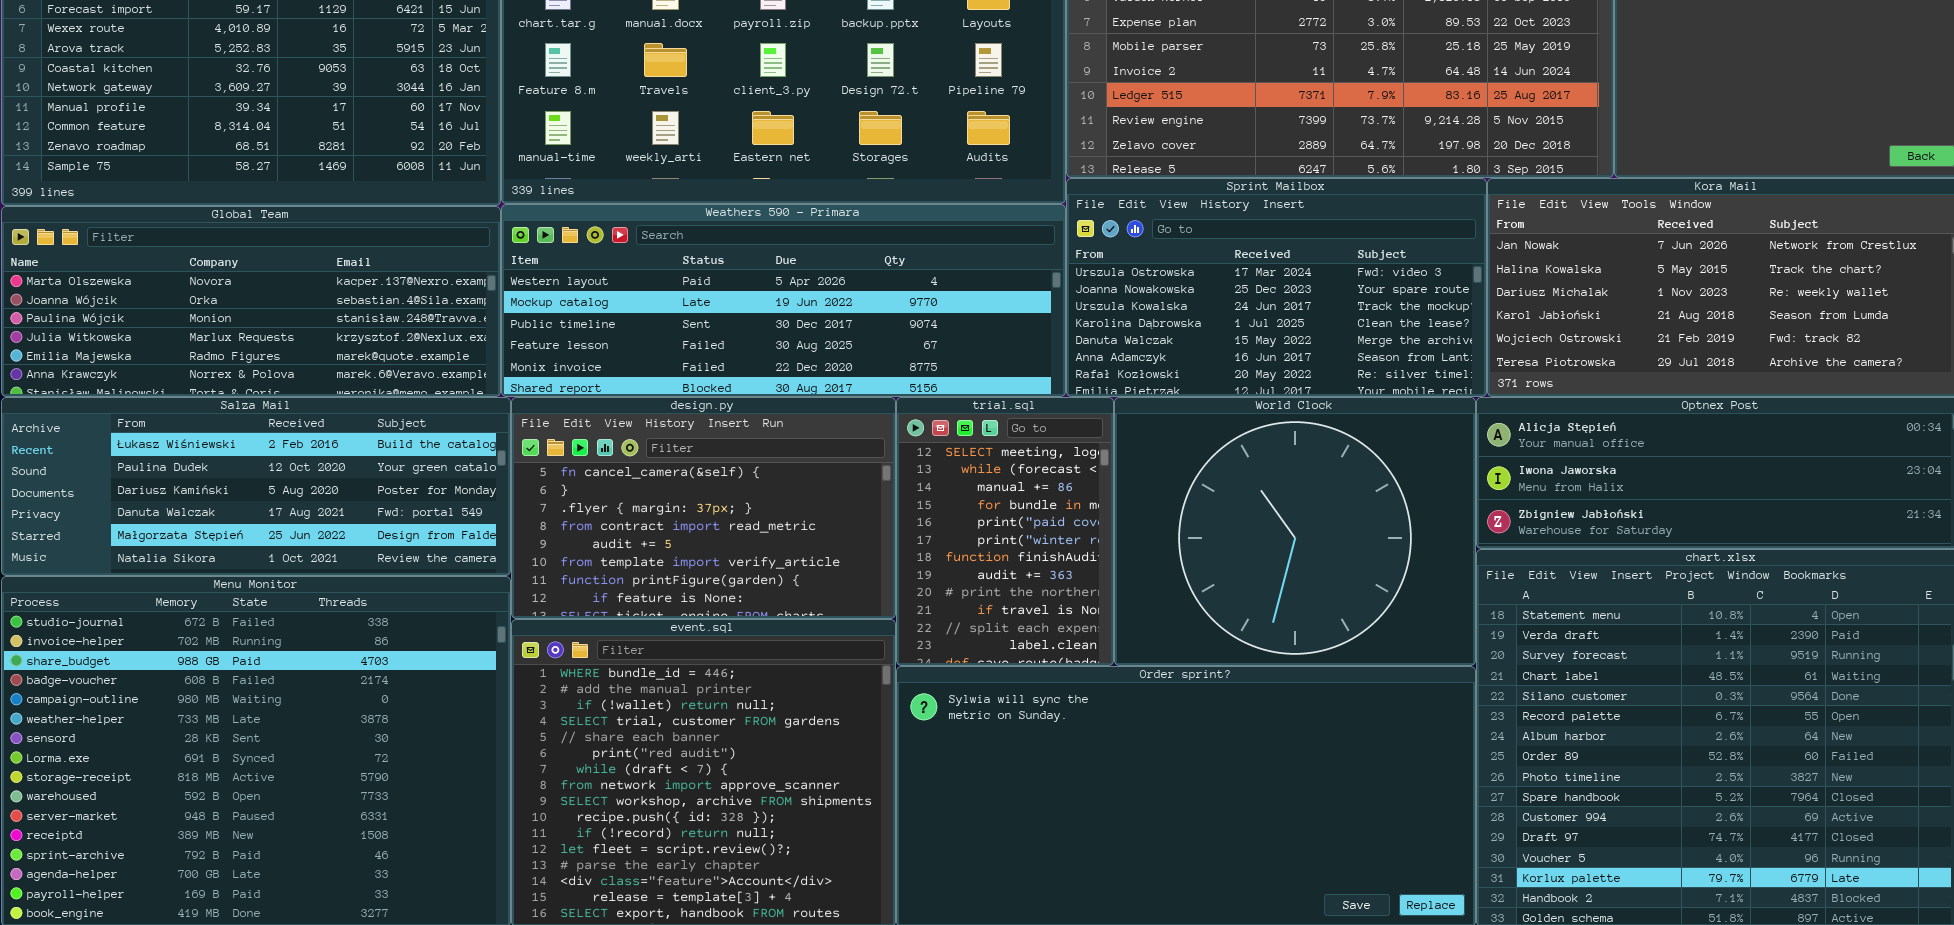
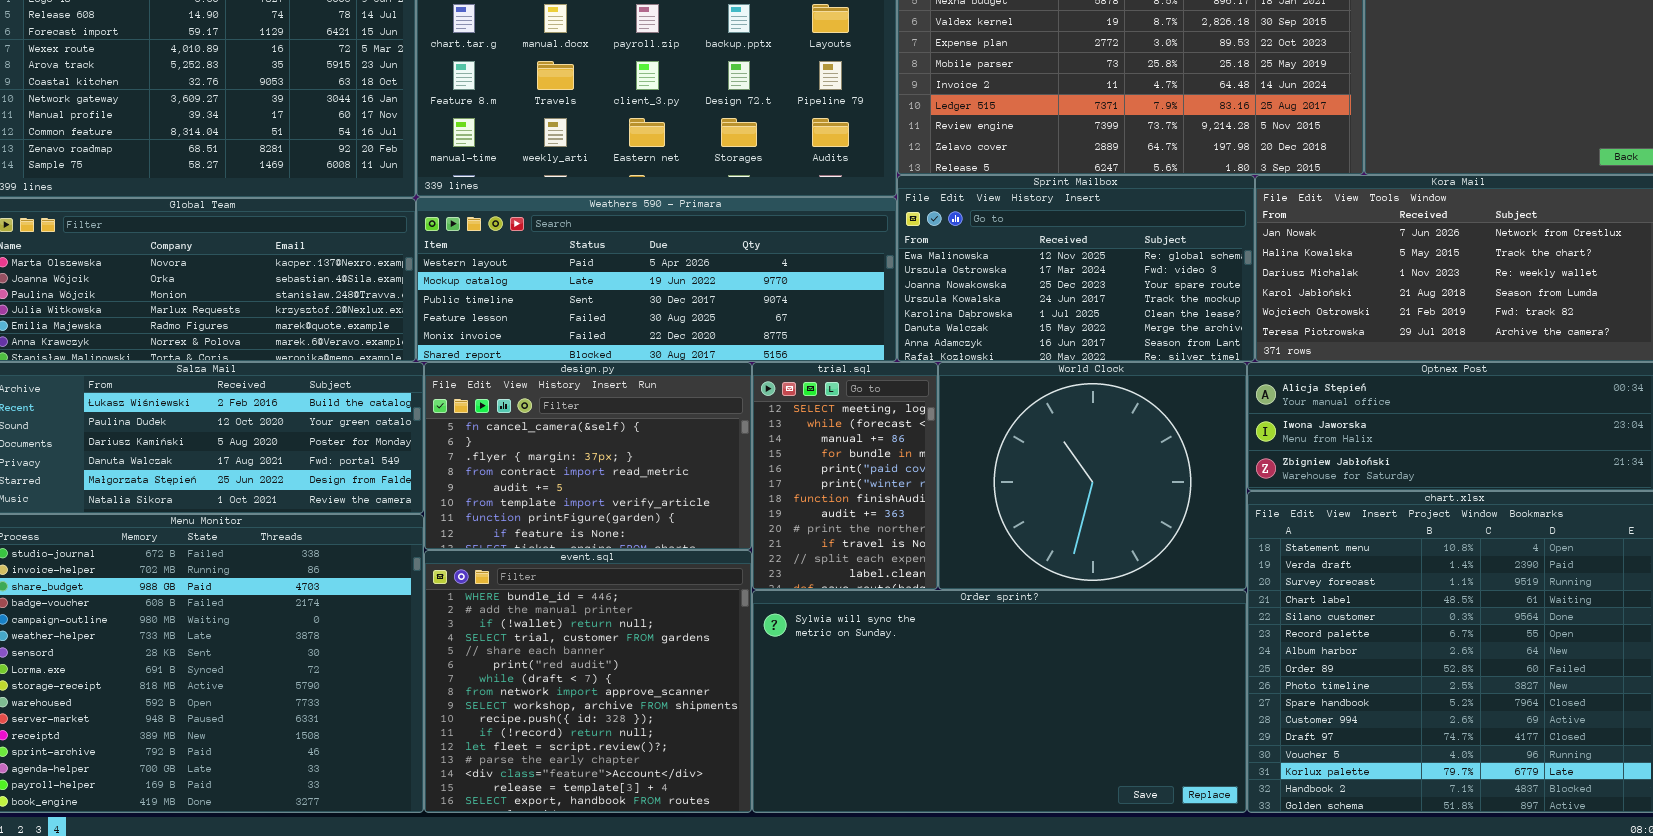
Sprint Mailbox: [1066,178,1487,397] -> [897,175,1255,362], scrolled up 1 row

